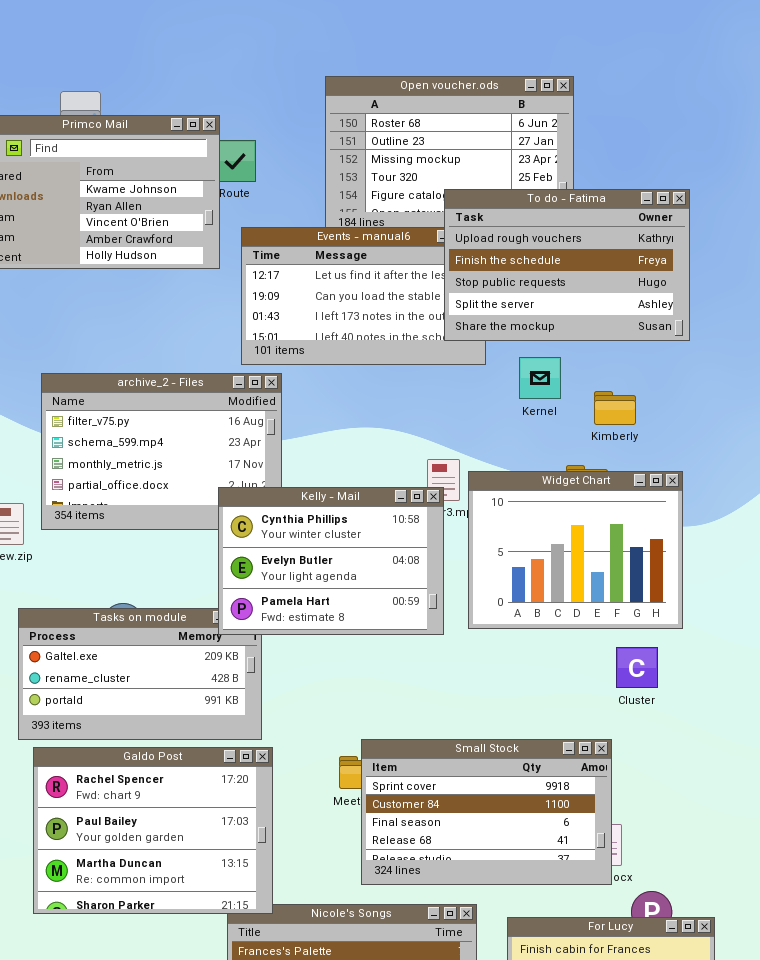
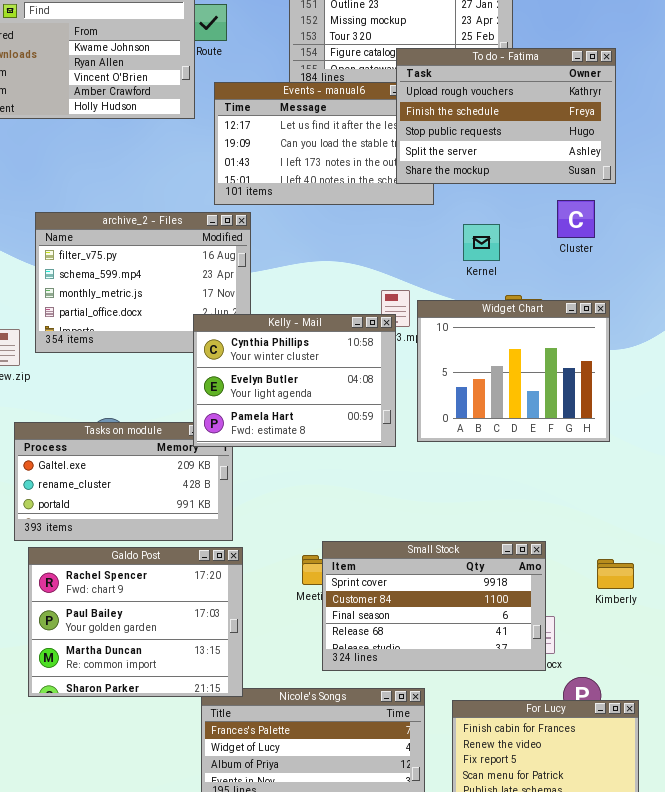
Kernel: [519,357,561,399] -> [463,224,500,261], moved
Kimberly: [594,391,636,425] -> [597,559,634,589], moved
Cluster: [616,647,658,688] -> [557,200,595,238], moved

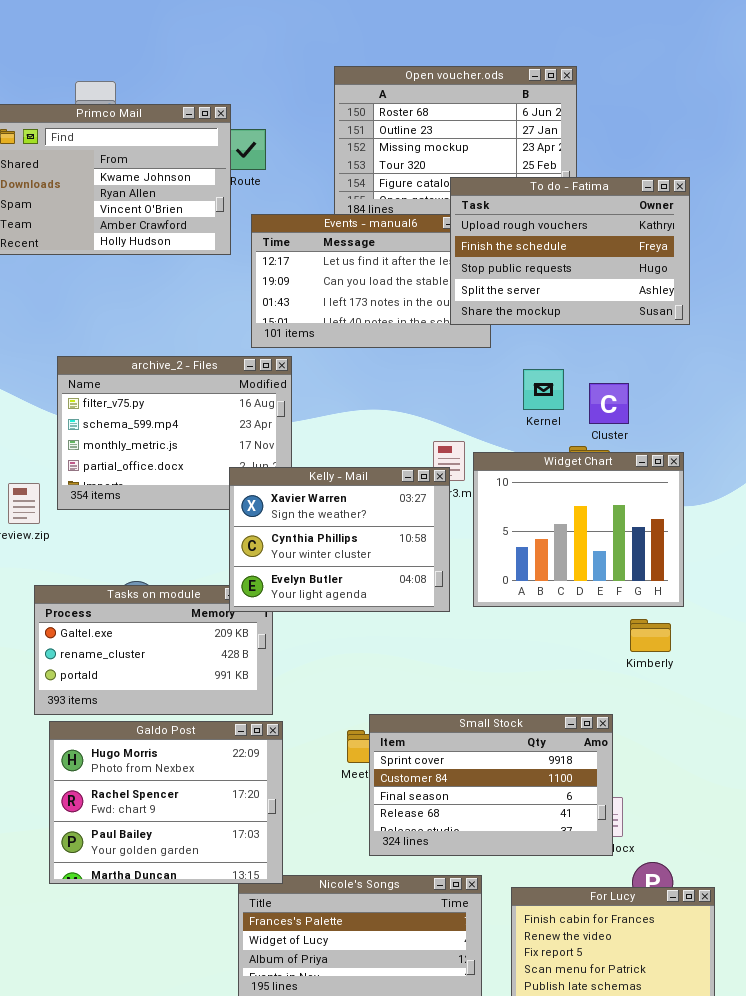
Cluster: [557,200,595,238] -> [589,383,629,424], moved
Kelly - Mail: [193,314,396,447] -> [229,467,450,612], scrolled up 1 row
Galdo Post: [28,547,243,697] -> [49,721,283,884], scrolled up 1 row
Kimberly: [597,559,634,589] -> [630,619,671,652], moved

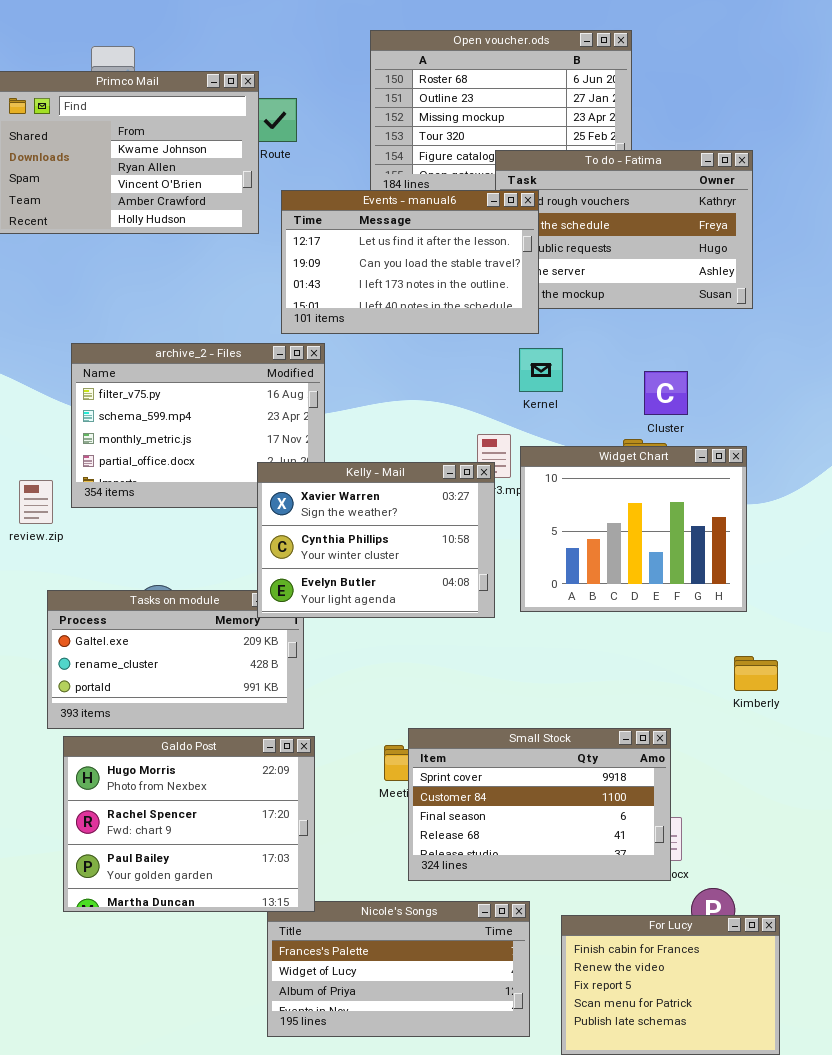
Events - manual6: [251,214,491,348] -> [281,190,539,334], raised
Kernel: [523,369,564,410] -> [519,348,563,392], moved
Kimberly: [630,619,671,652] -> [734,656,778,691], moved

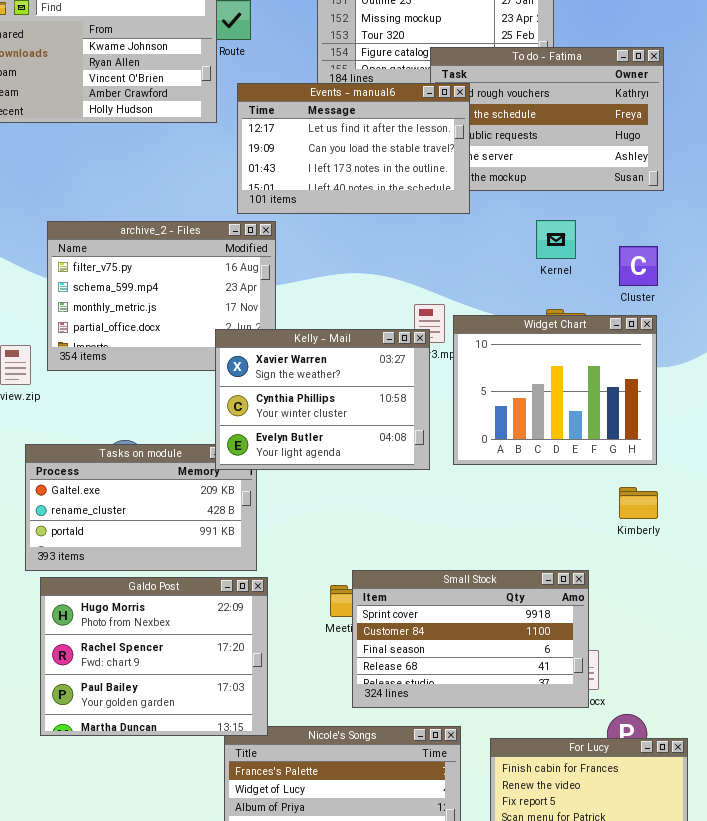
Kernel: [519,348,563,392] -> [536,220,576,259], moved
Cluster: [644,371,688,415] -> [619,246,658,286], moved
Kimberly: [734,656,778,691] -> [619,487,658,519], moved

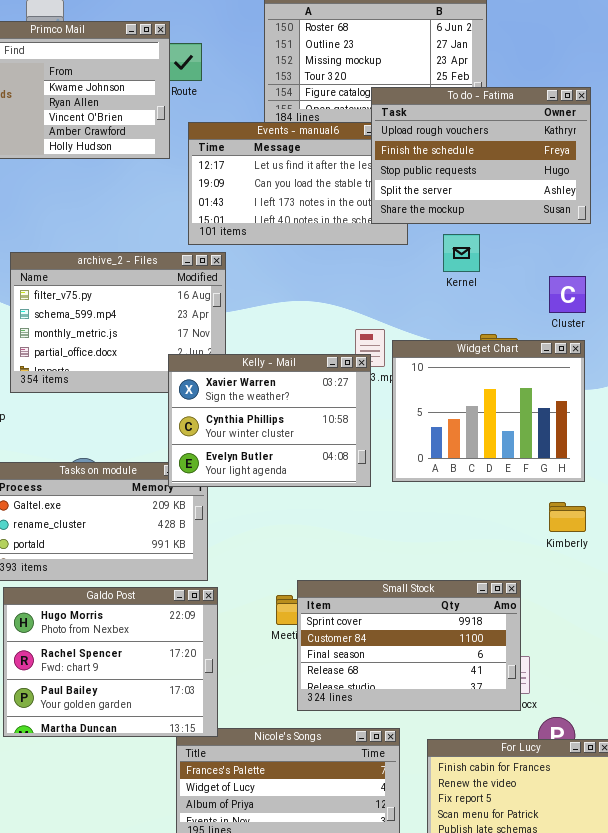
To do - Fatima: [430,47,664,191] -> [371,87,591,224], raised
Kernel: [536,220,576,259] -> [443,234,480,272], moved

